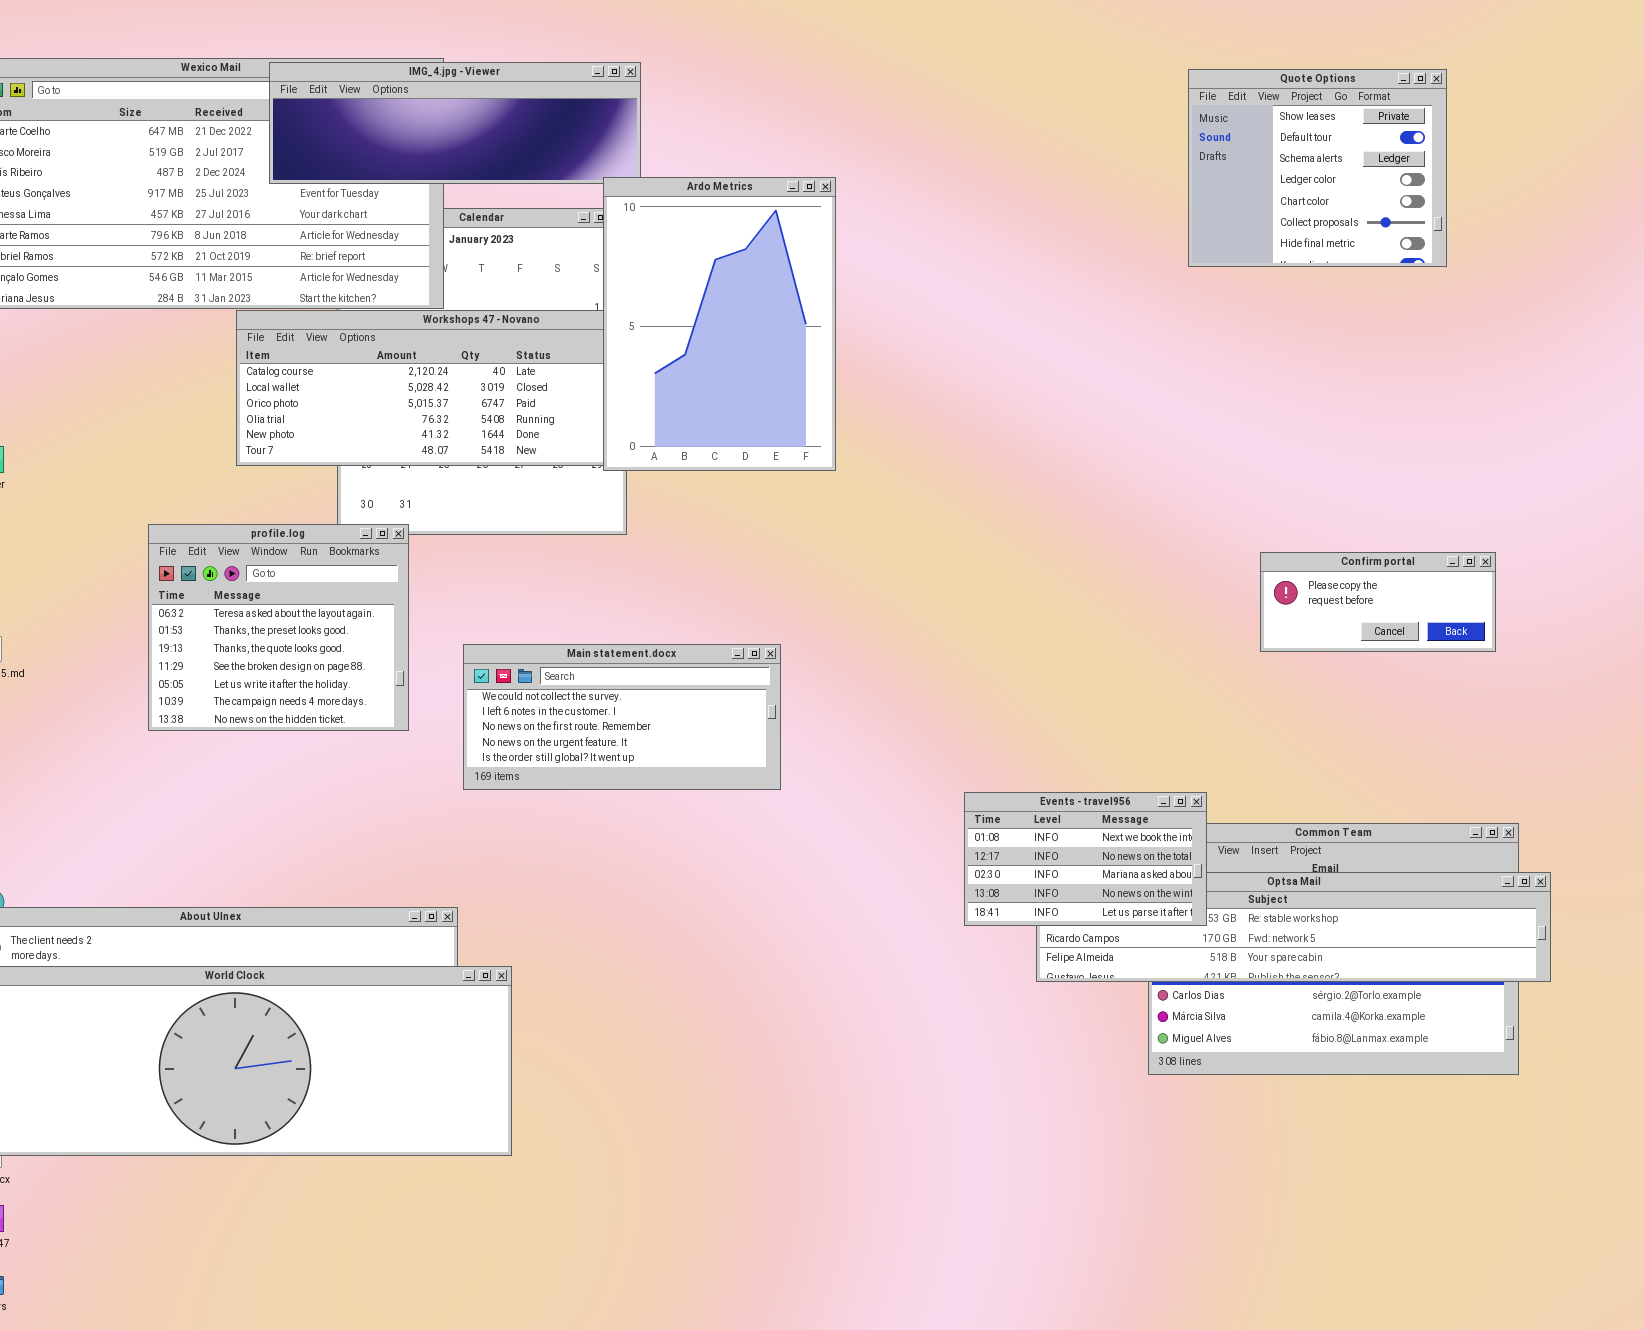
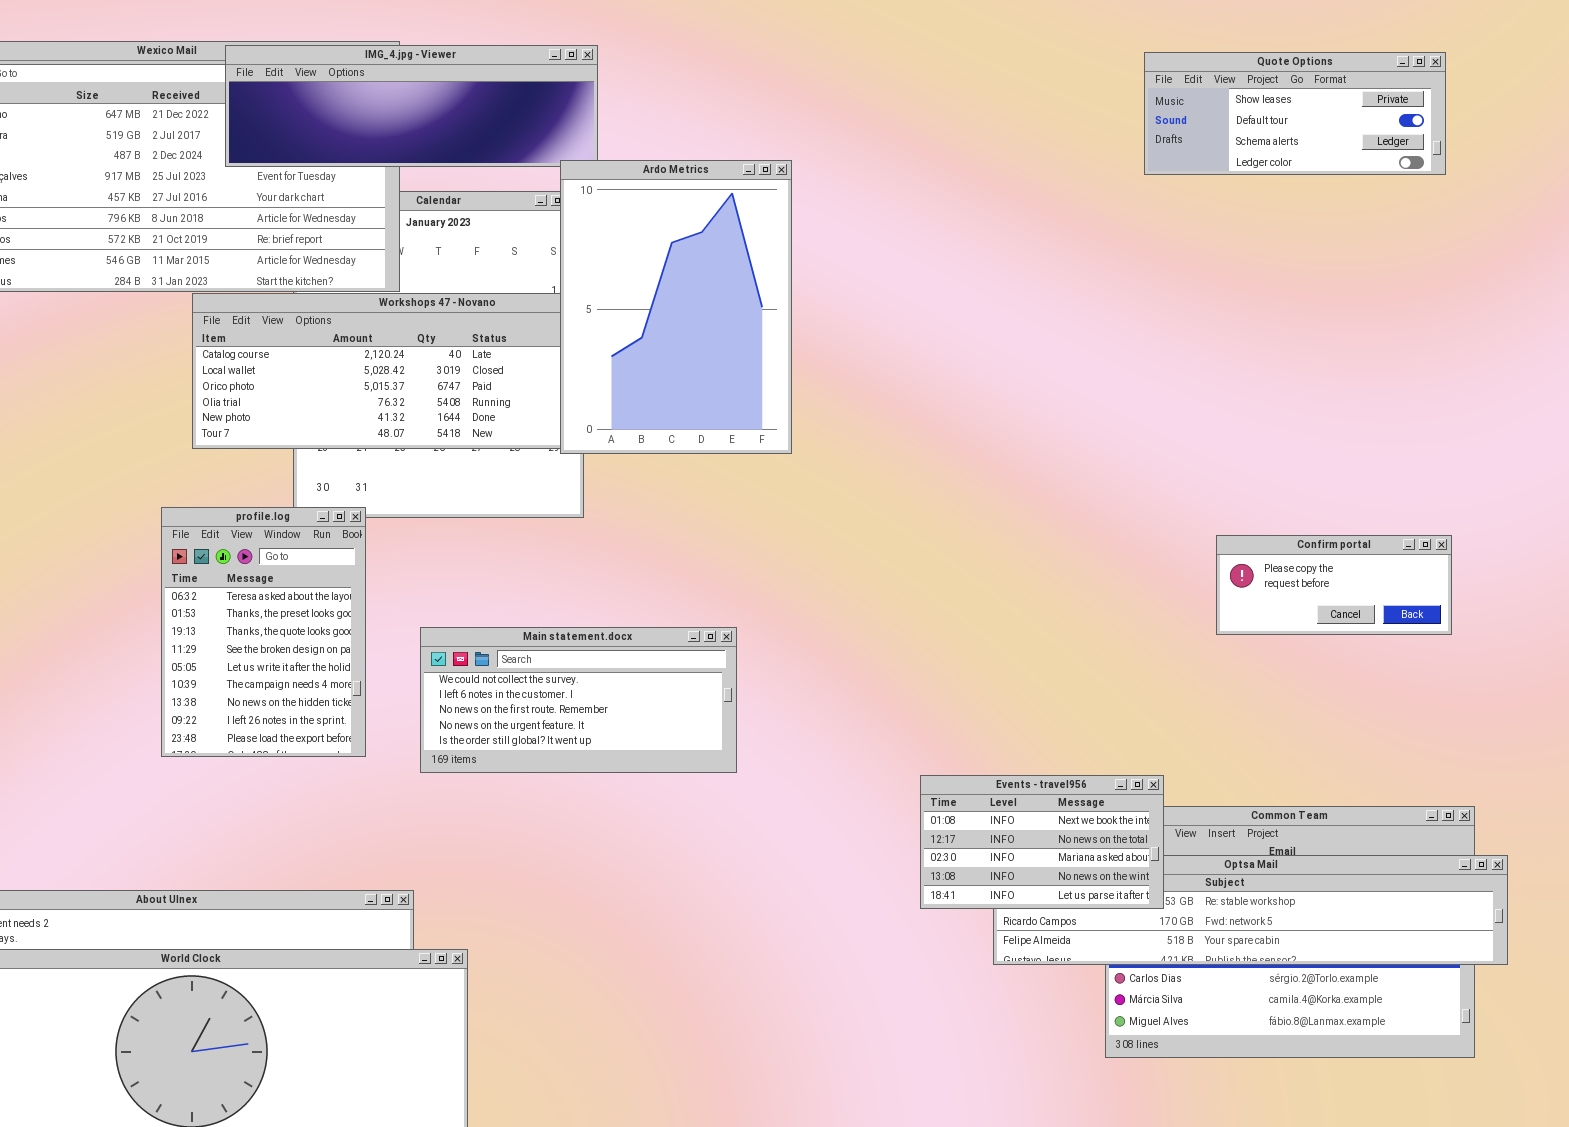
Quote Options: [1188,69,1447,267] -> [1144,52,1446,175], resized
profile.log: [148,524,409,731] -> [161,507,366,757], resized

